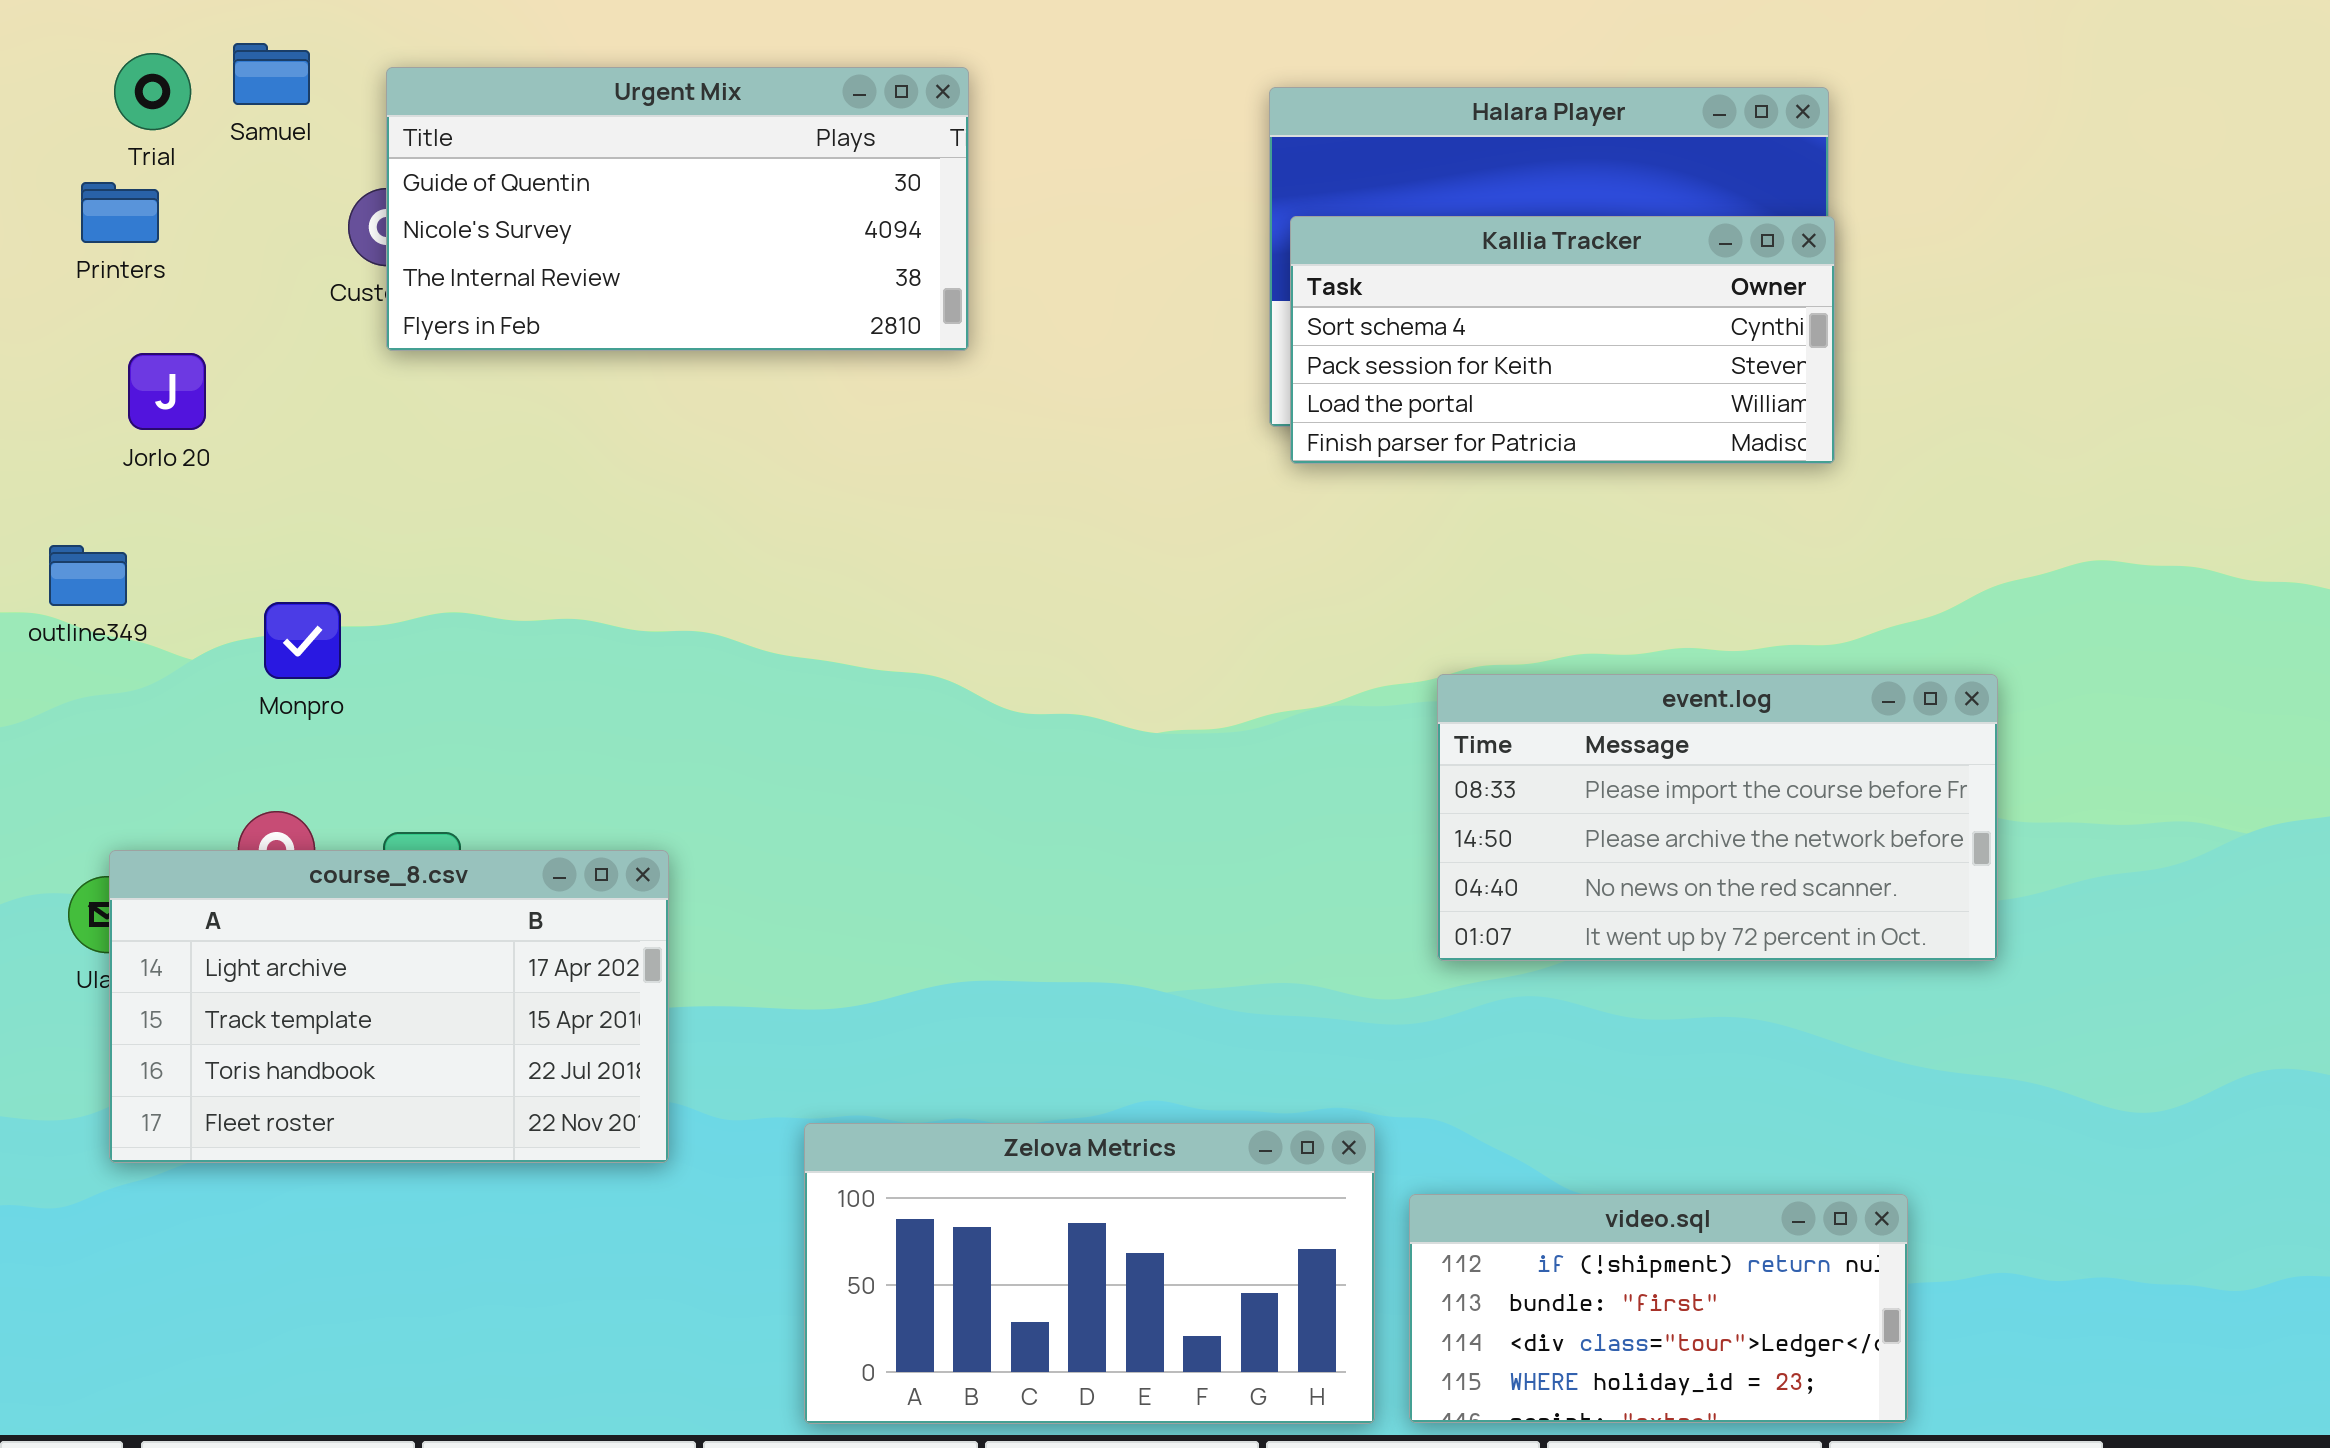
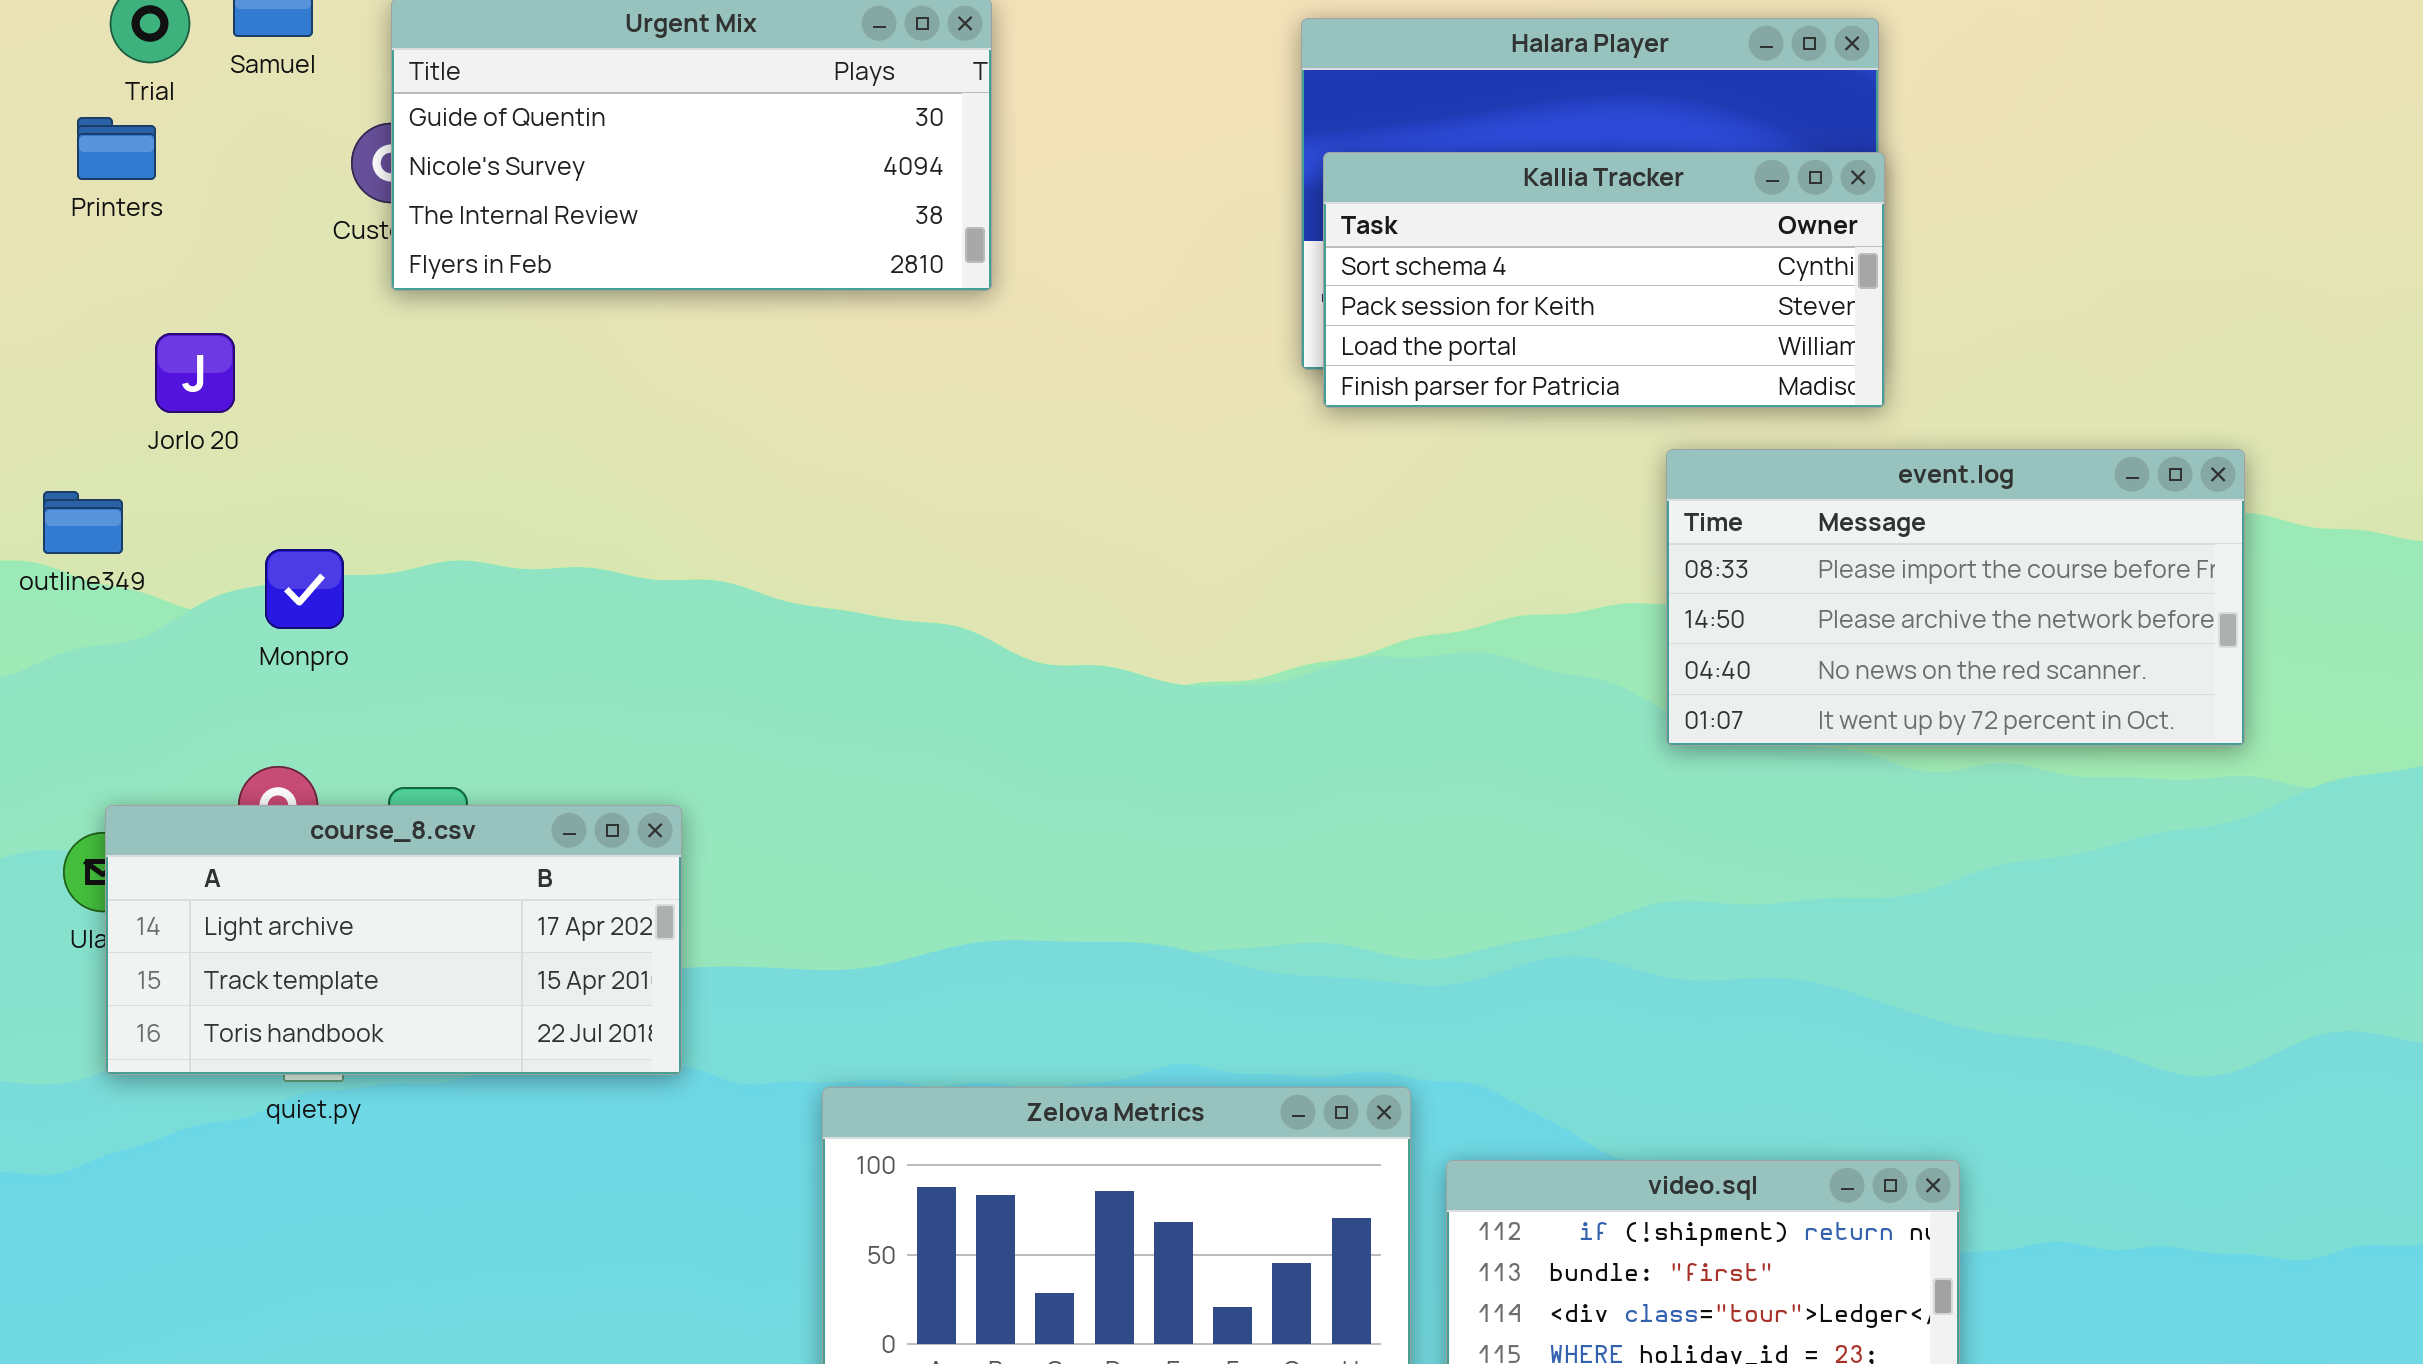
Jorlo 20: [128,353,206,430] -> [155,333,235,413], moved
event.log: [1437,674,1998,961] -> [1666,449,2245,746], moved
course_8.csv: [109,850,669,1163] -> [105,805,682,1075], resized

